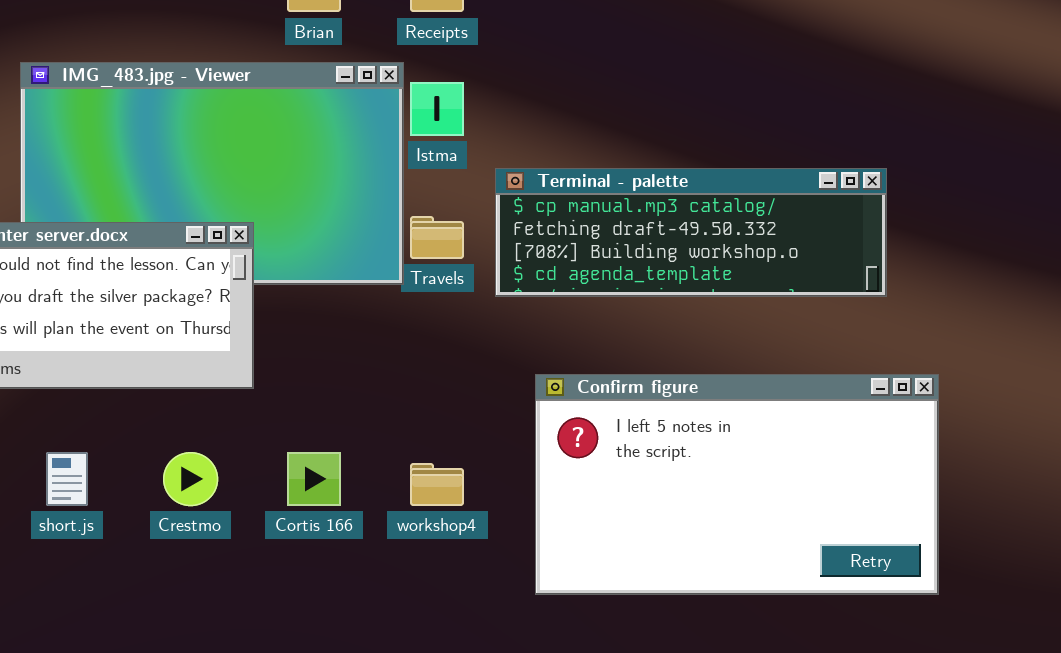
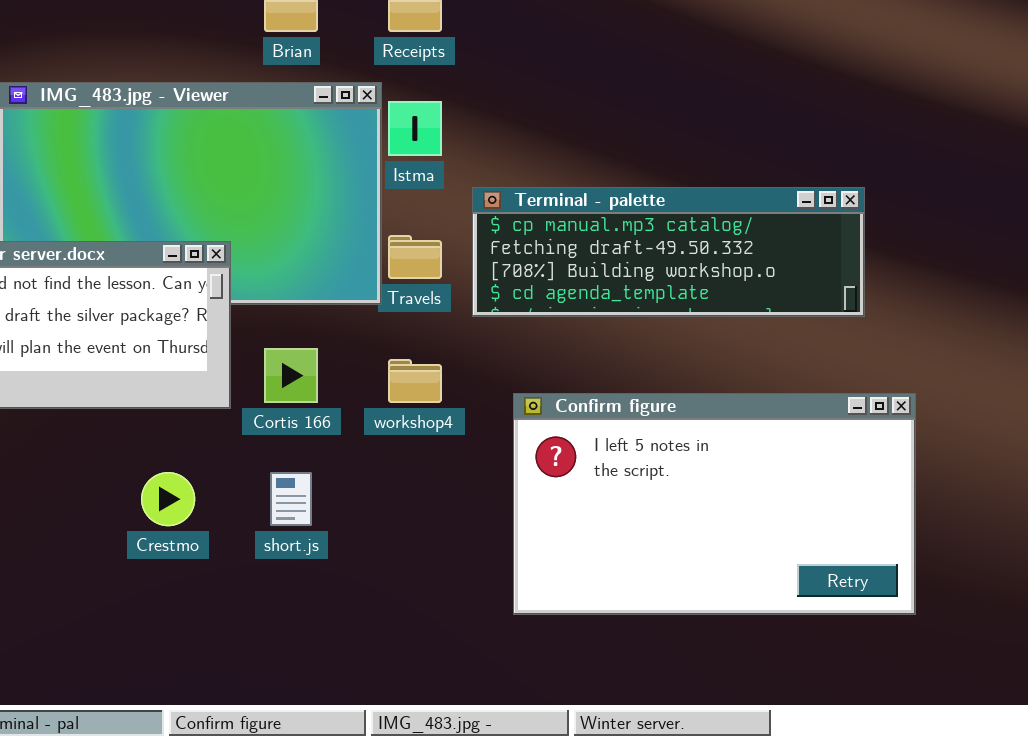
short.js: [46,452,88,506] -> [270,472,312,526], moved
Cortis 166: [287,452,341,506] -> [264,348,318,403], moved
workshop4: [410,463,464,506] -> [388,359,442,403], moved

